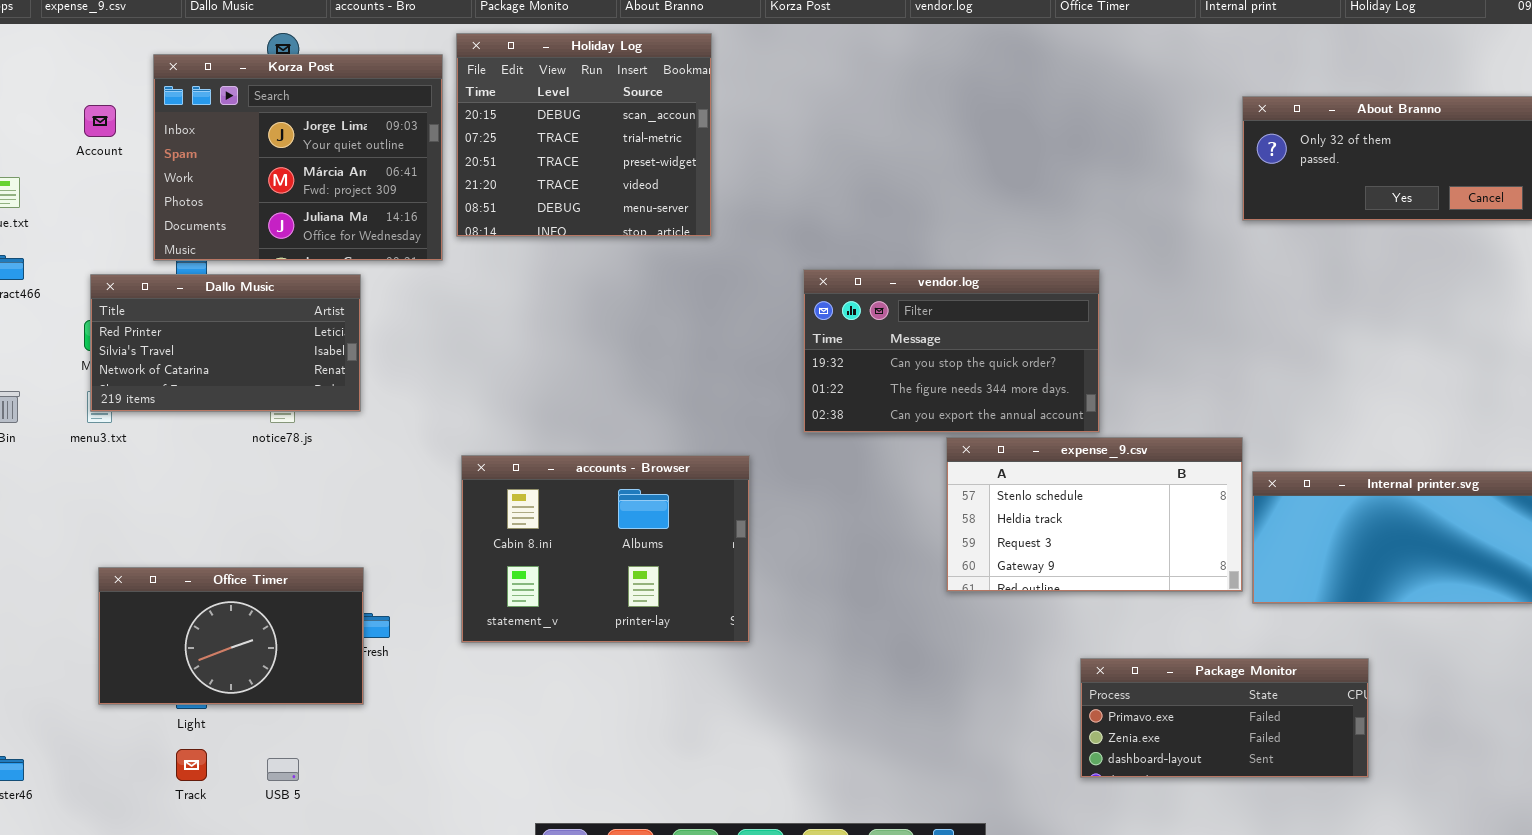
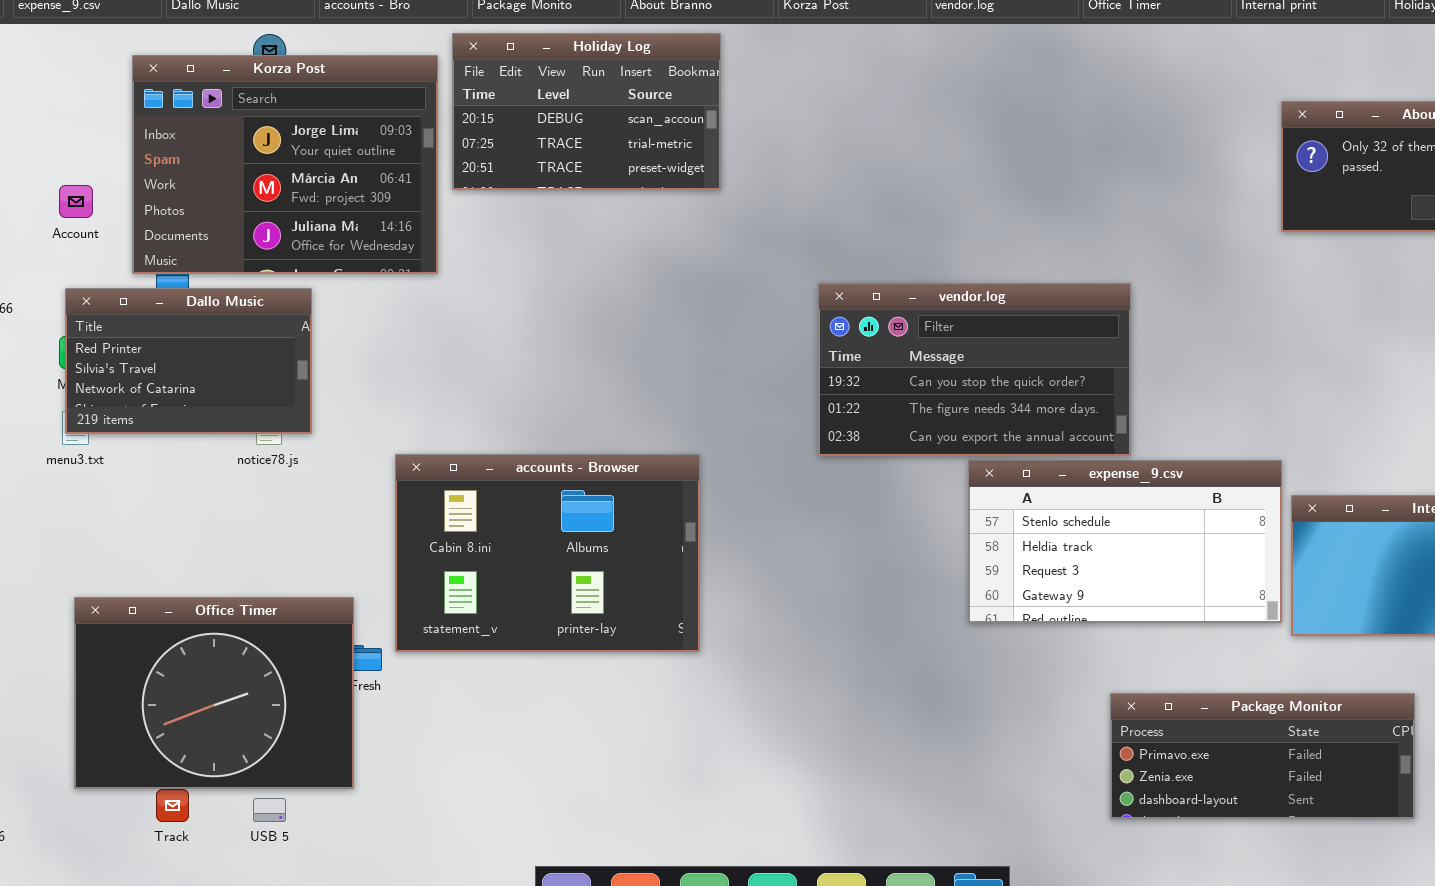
Holiday Log: [456,33,712,237] -> [452,33,721,190], resized
Account: [84,105,116,137] -> [59,185,93,218], moved
Dallo Music: [90,274,361,412] -> [65,288,312,434], resized
accounts - Browser: [461,455,750,643] -> [395,454,700,652], moved
Office Timer: [98,567,364,705] -> [74,597,354,789], resized

